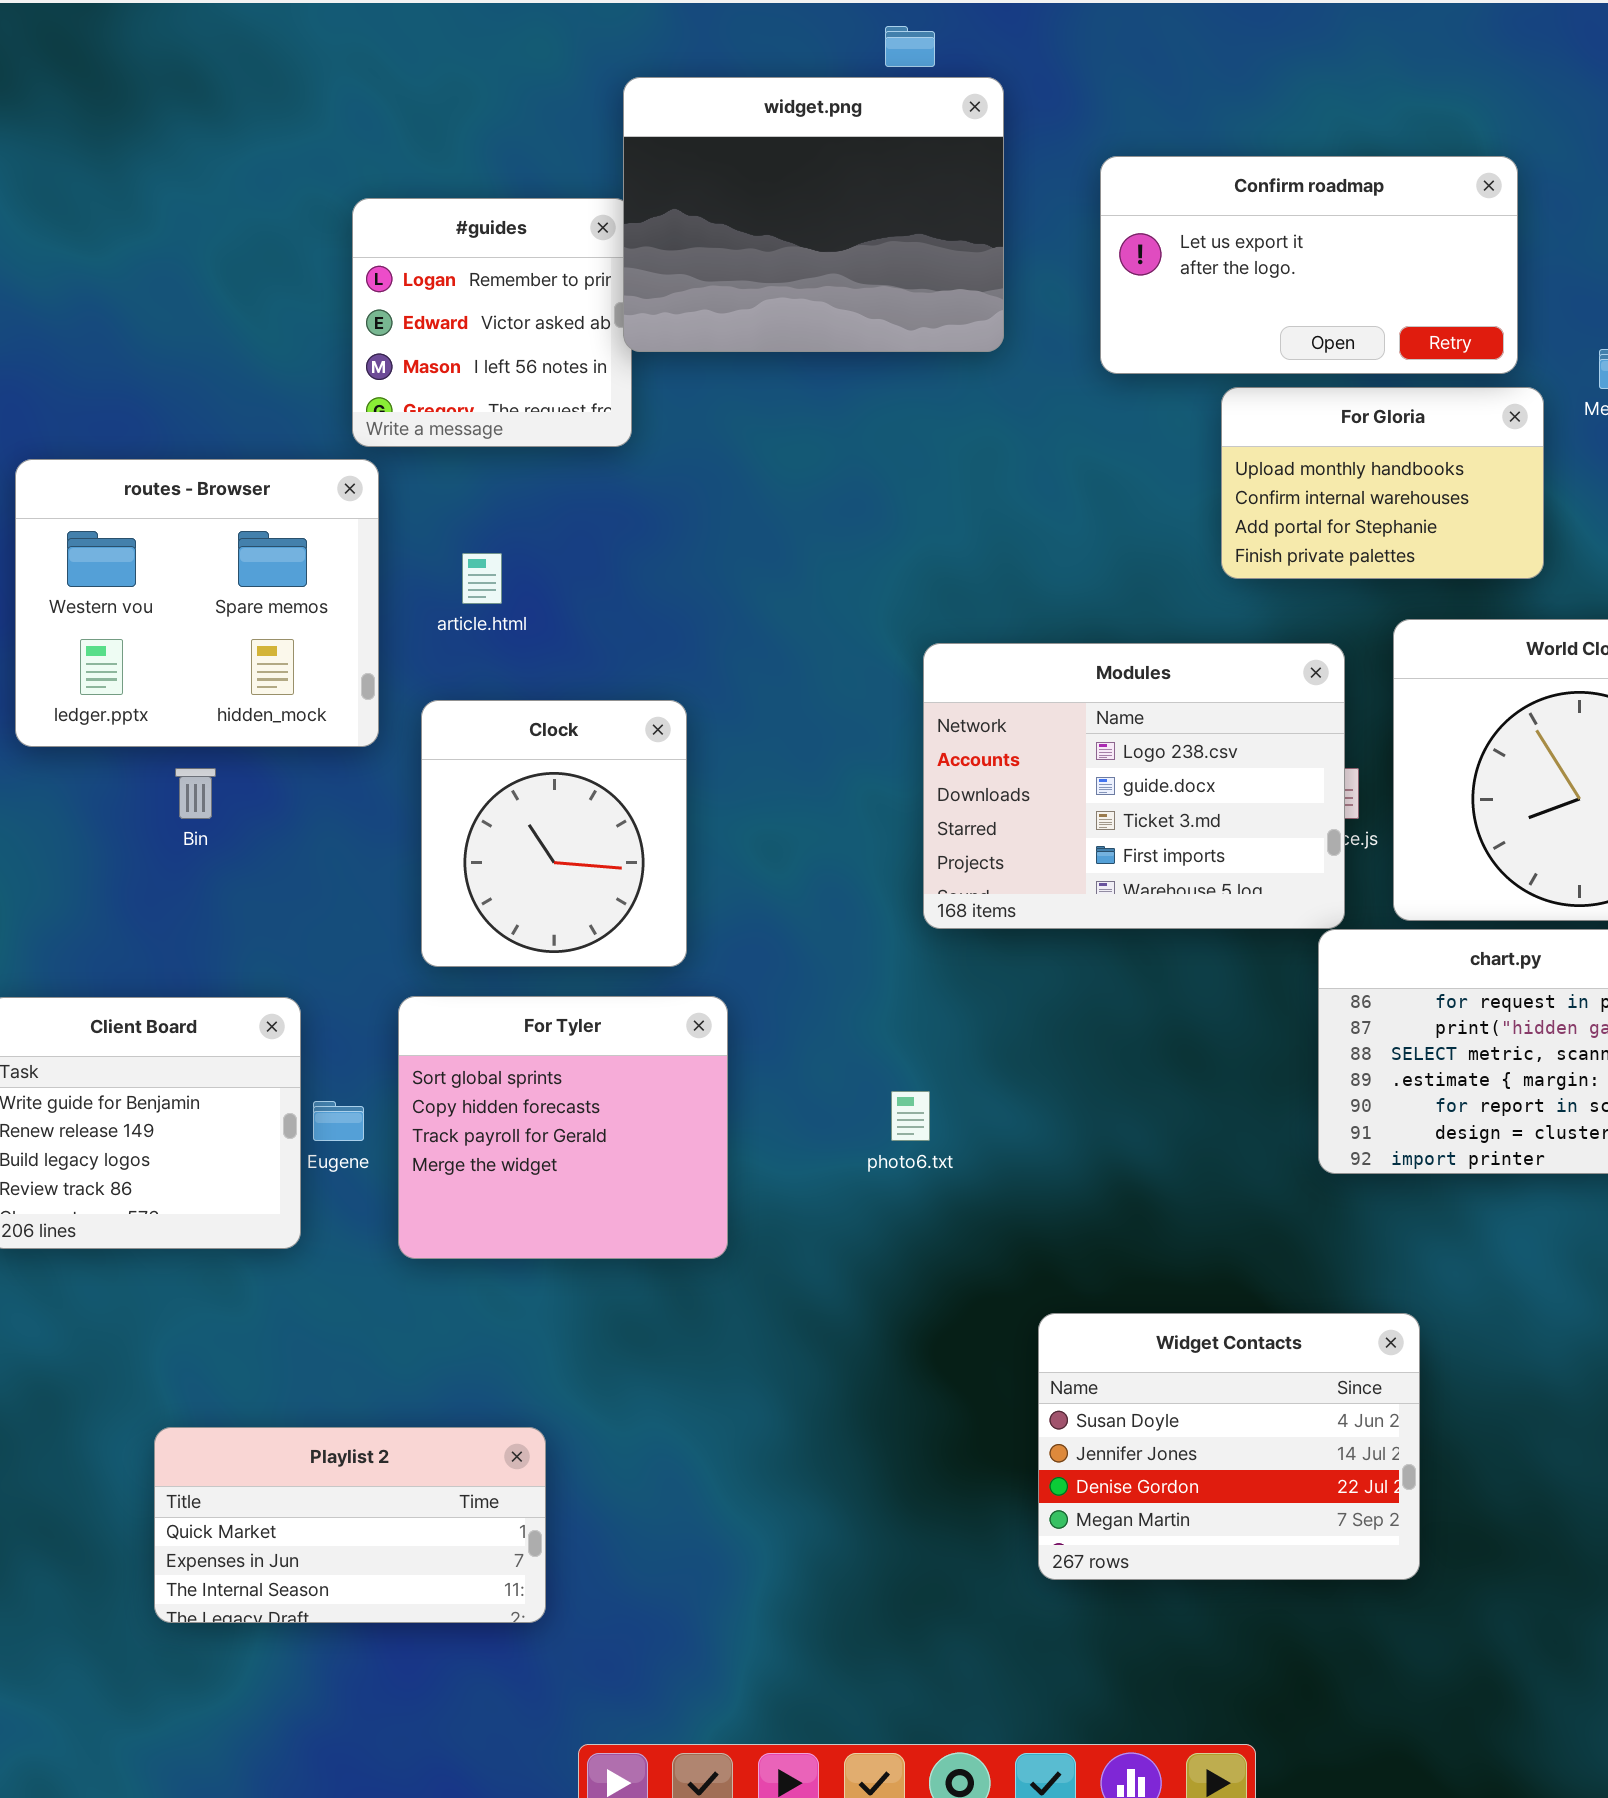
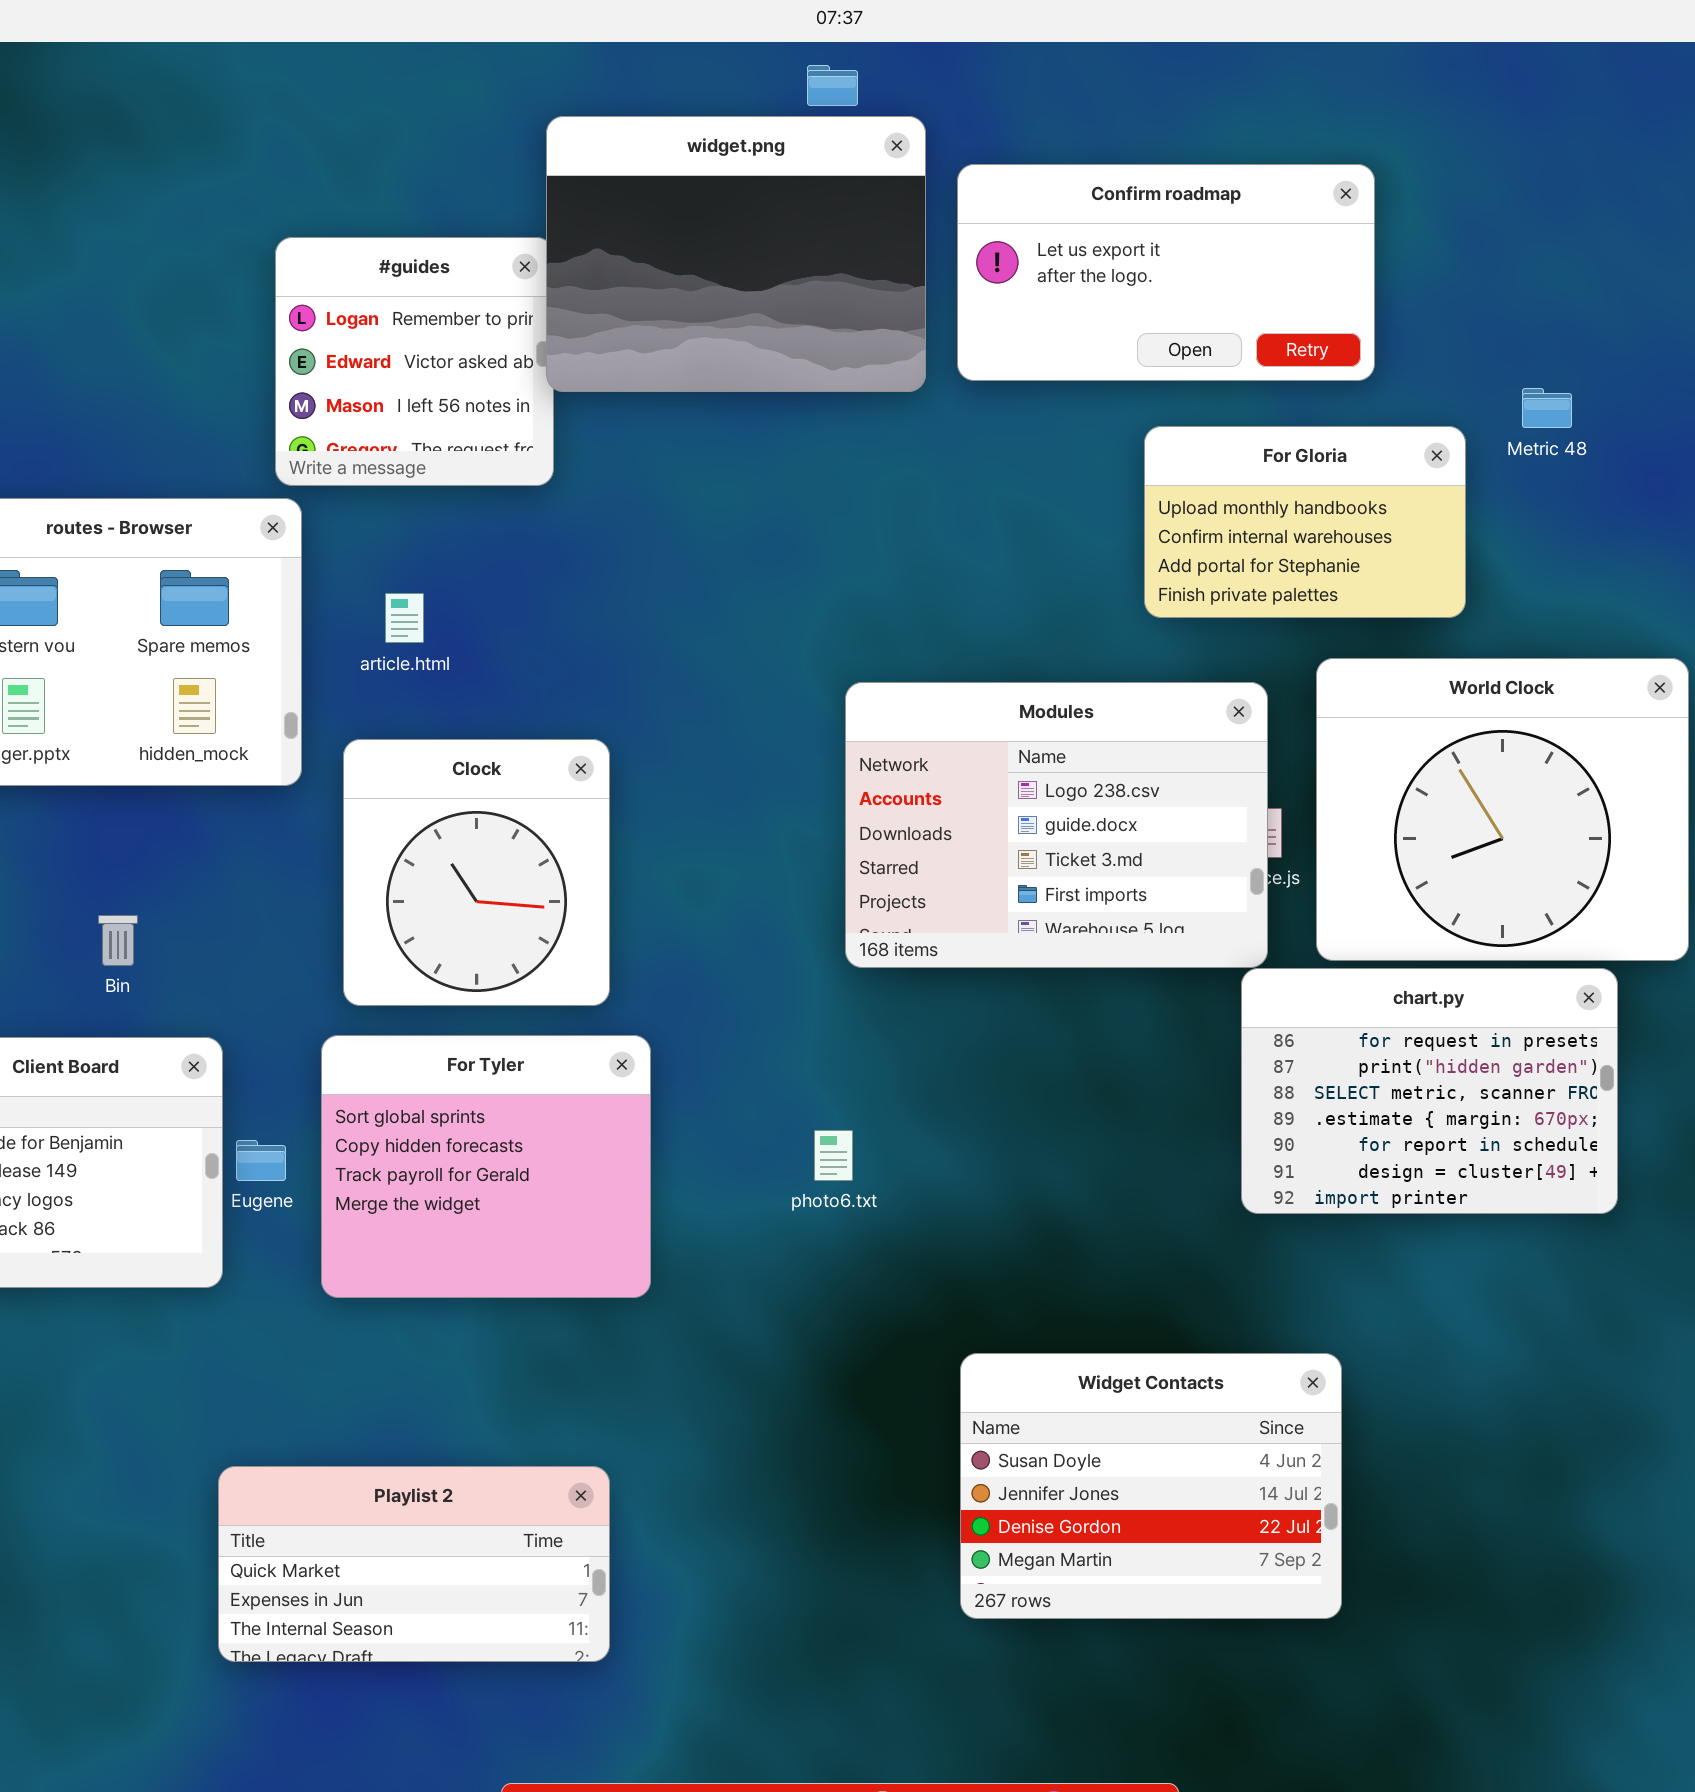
Confirm roadmap: [1100,156,1518,374] -> [957,164,1375,381], moved
Bin: [175,768,216,819] -> [98,915,138,966], moved
Playlist 2: [154,1427,546,1623] -> [218,1466,610,1662], moved

